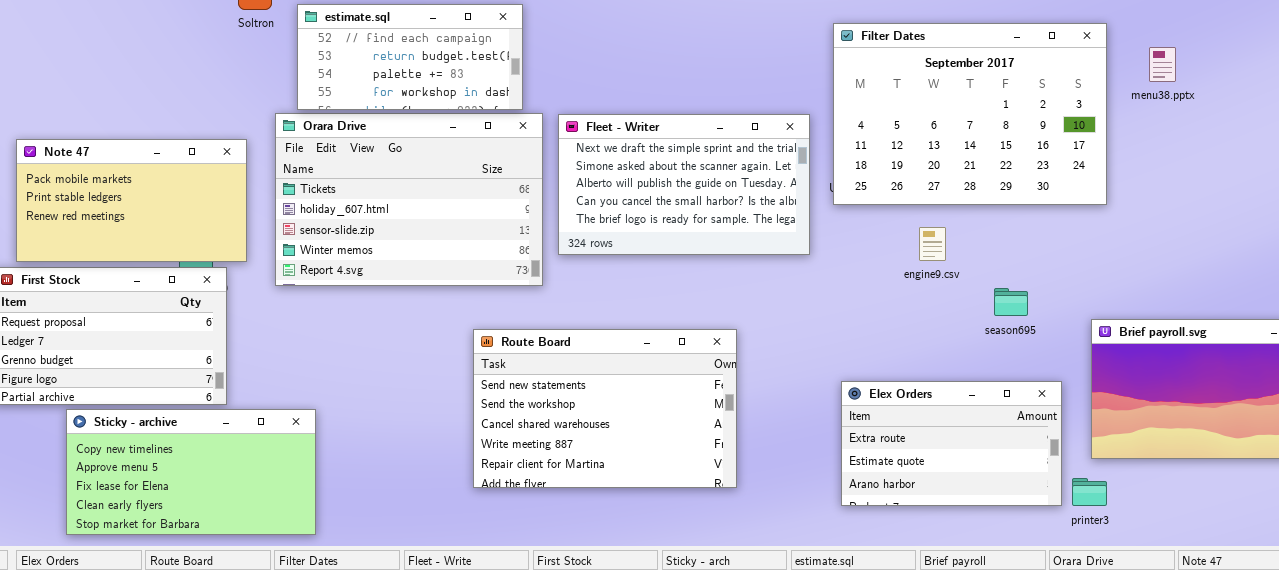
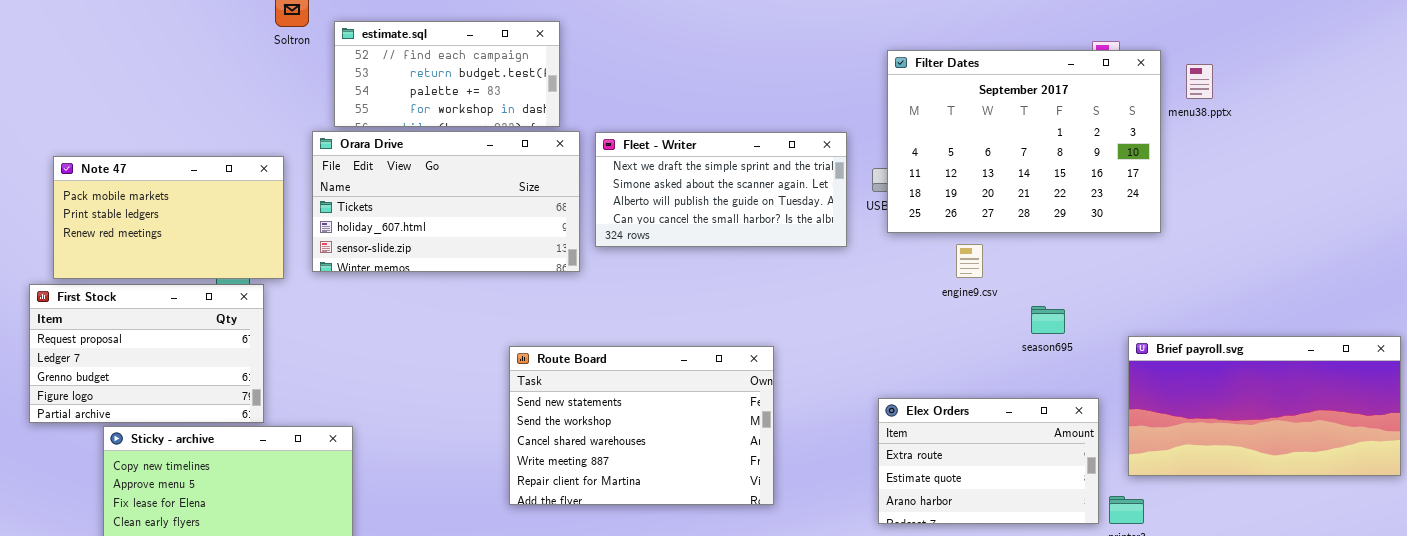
Filter Dates: [833,23,1107,205] -> [887,50,1161,233], moved
Orara Drive: [275,113,543,286] -> [312,131,580,272], resized
Fleet - Writer: [558,114,810,255] -> [595,132,847,247], resized

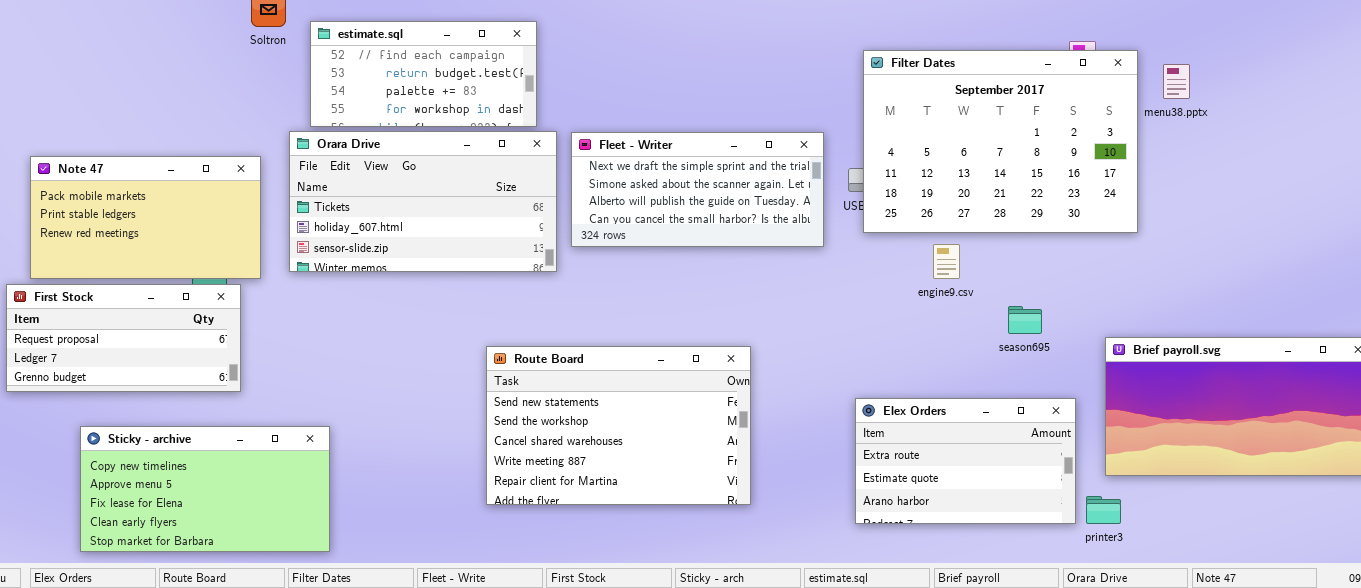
First Stock: [29,284,264,423] -> [6,284,241,392], resized

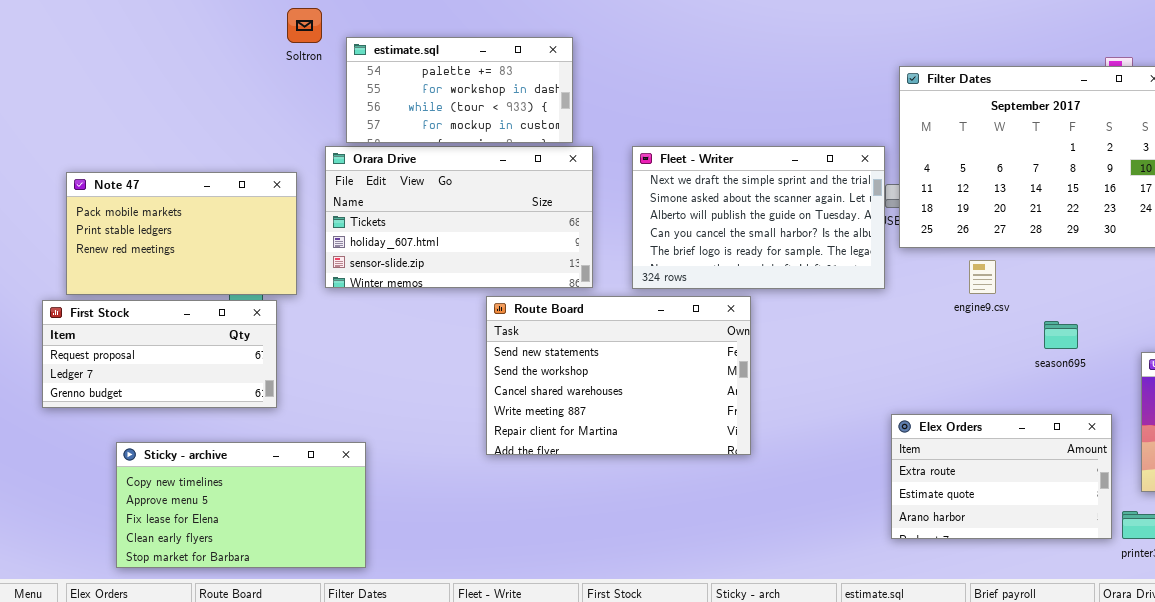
estimate.sql: [310,21,537,127] -> [346,37,573,143], scrolled down 2 rows
Fleet - Writer: [571,132,824,247] -> [632,146,885,289], moved, resized
Route Board: [486,346,751,505] -> [486,296,751,455], moved

